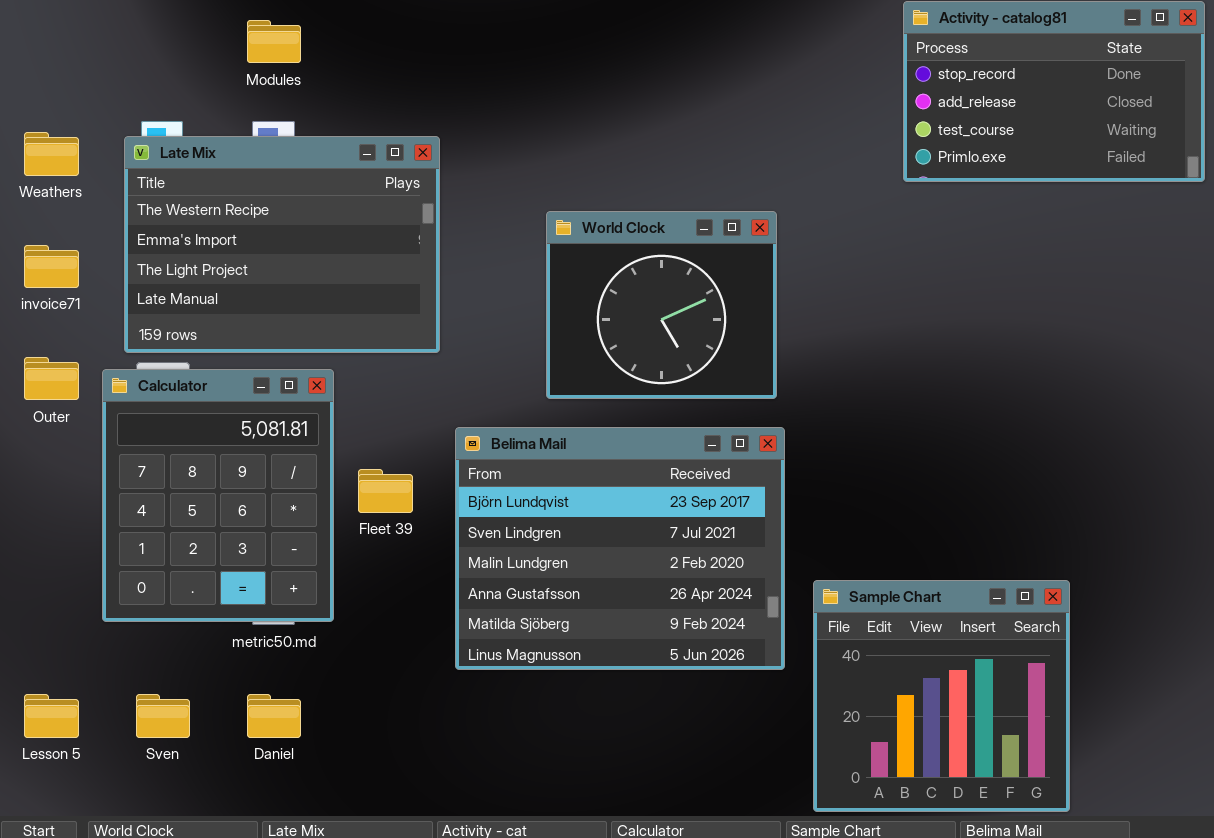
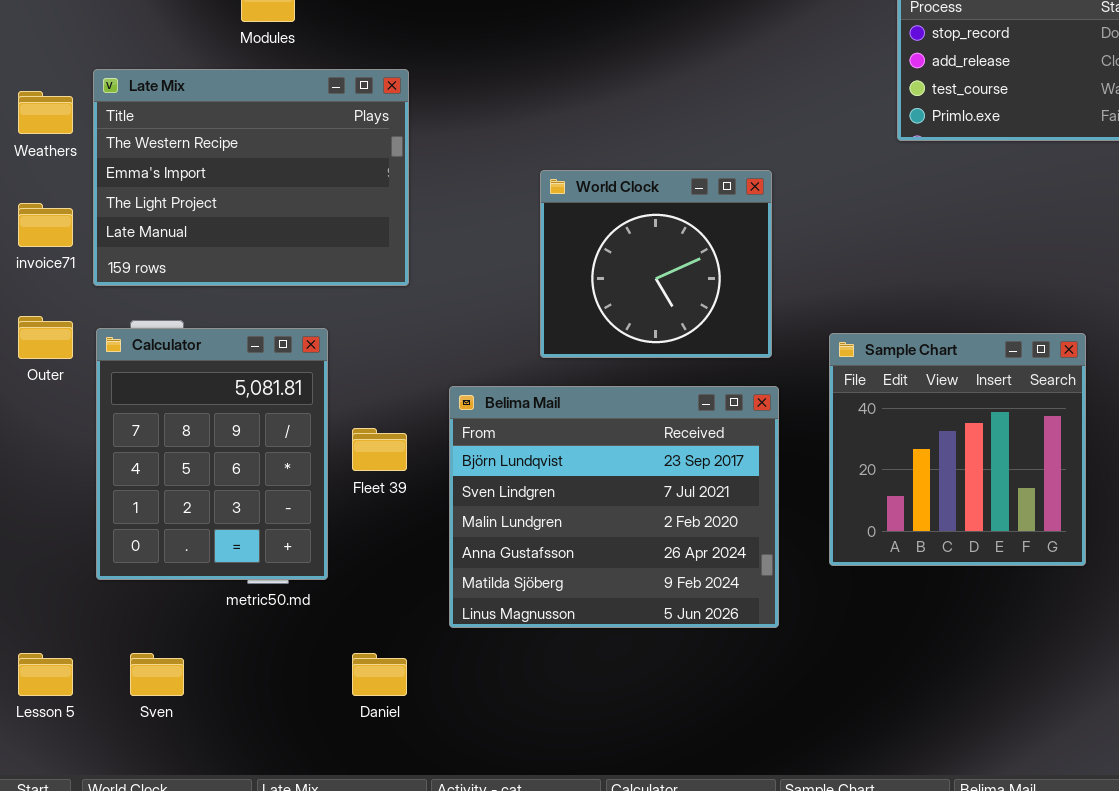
Late Mix: [124,136,440,353] -> [93,69,409,286], moved
Sample Chart: [813,580,1070,812] -> [829,333,1086,566], moved
Daniel: [247,694,301,738] -> [352,653,407,696], moved

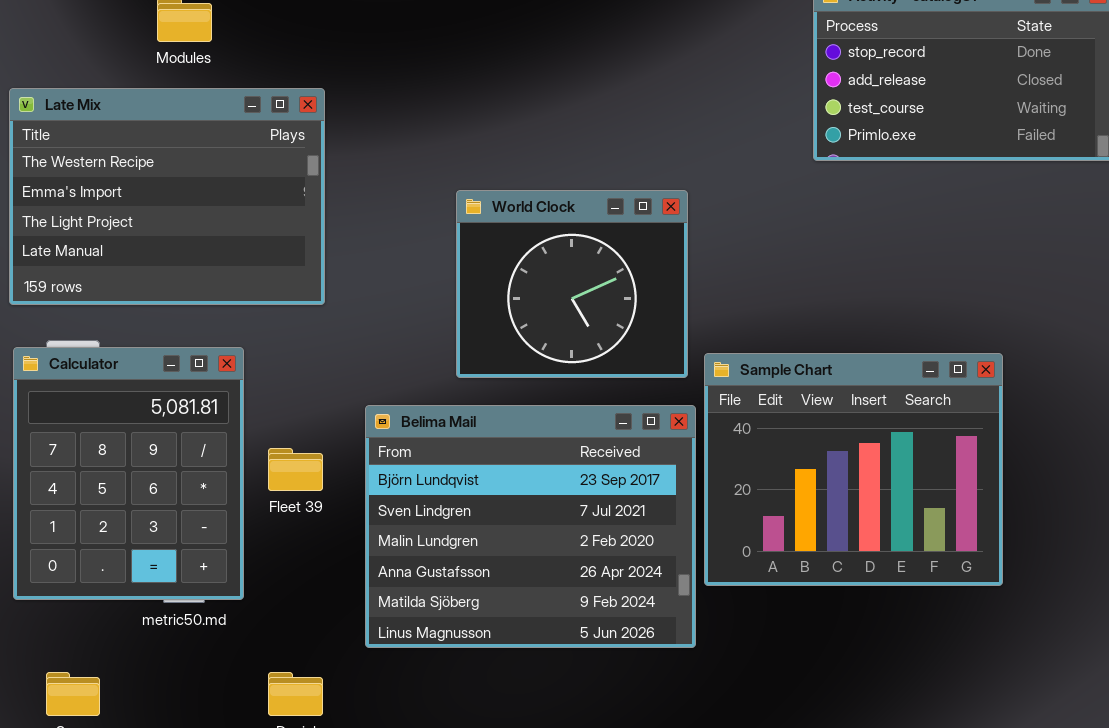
Sample Chart: [829,333,1086,566] -> [704,353,1003,586], resized

